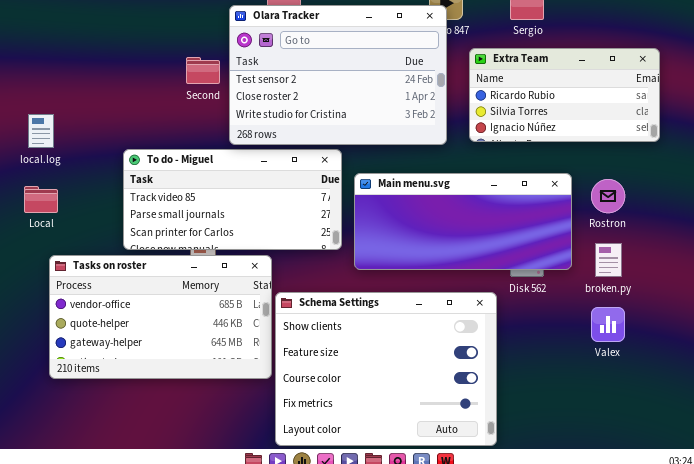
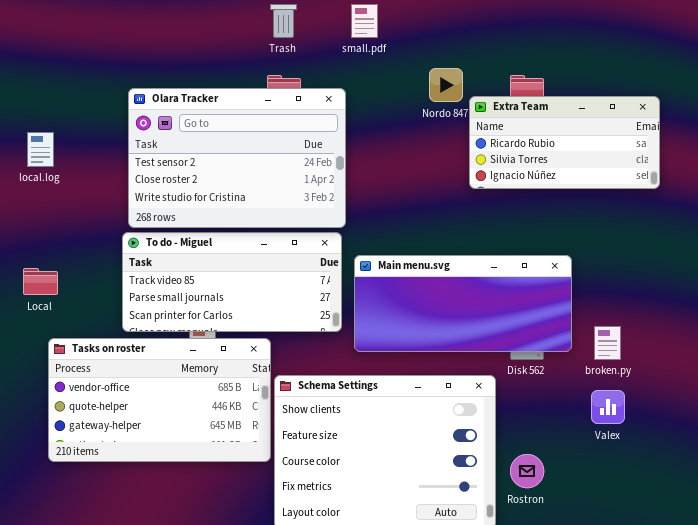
Olara Tracker: [229,5,447,145] -> [128,88,346,228], moved
Extra Team: [469,48,660,142] -> [469,96,660,189], moved
local.log: [28,114,54,148] -> [27,132,54,167], moved
Rostron: [591,179,625,213] -> [510,454,544,488], moved

